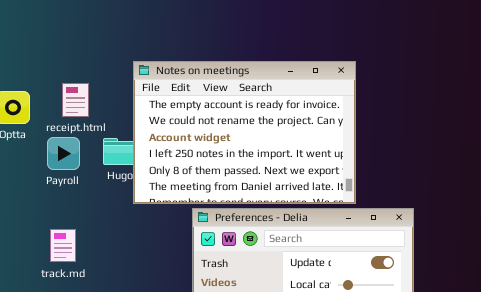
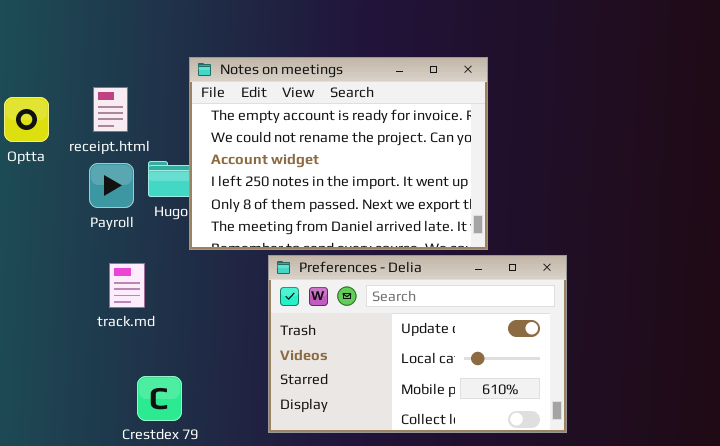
Payroll: [47,137,80,170] -> [89,163,134,208], moved
track.md: [50,229,76,262] -> [109,263,145,308], moved

